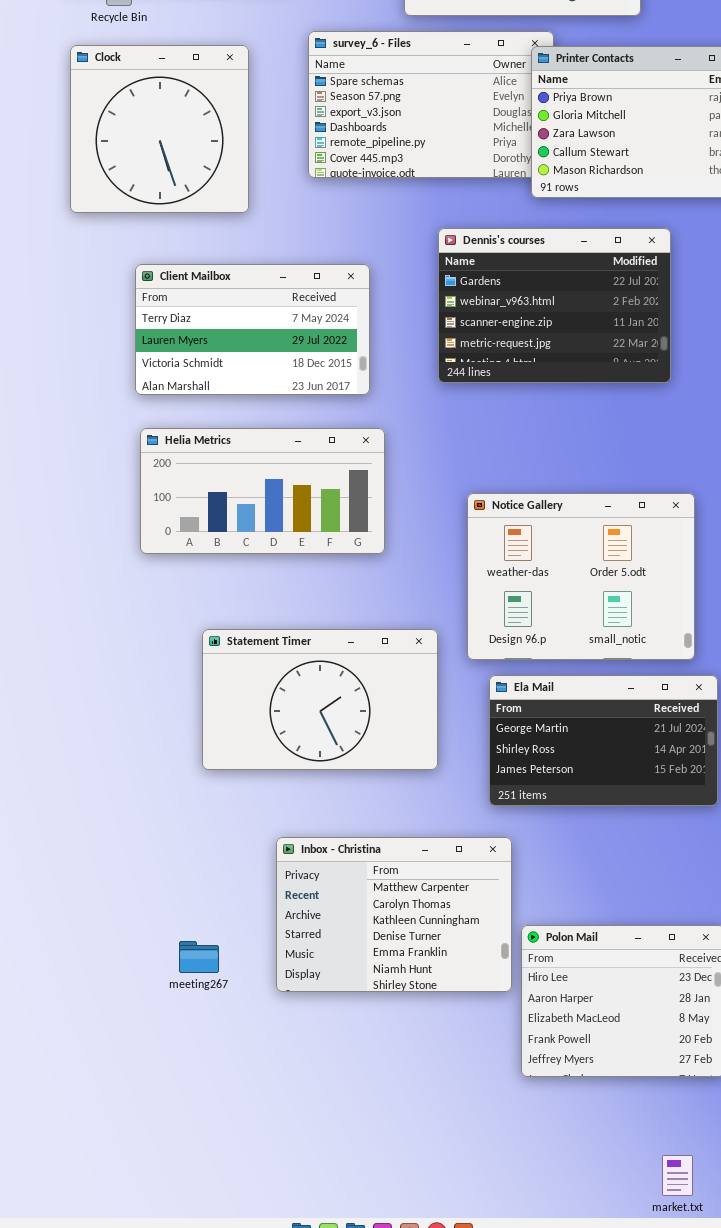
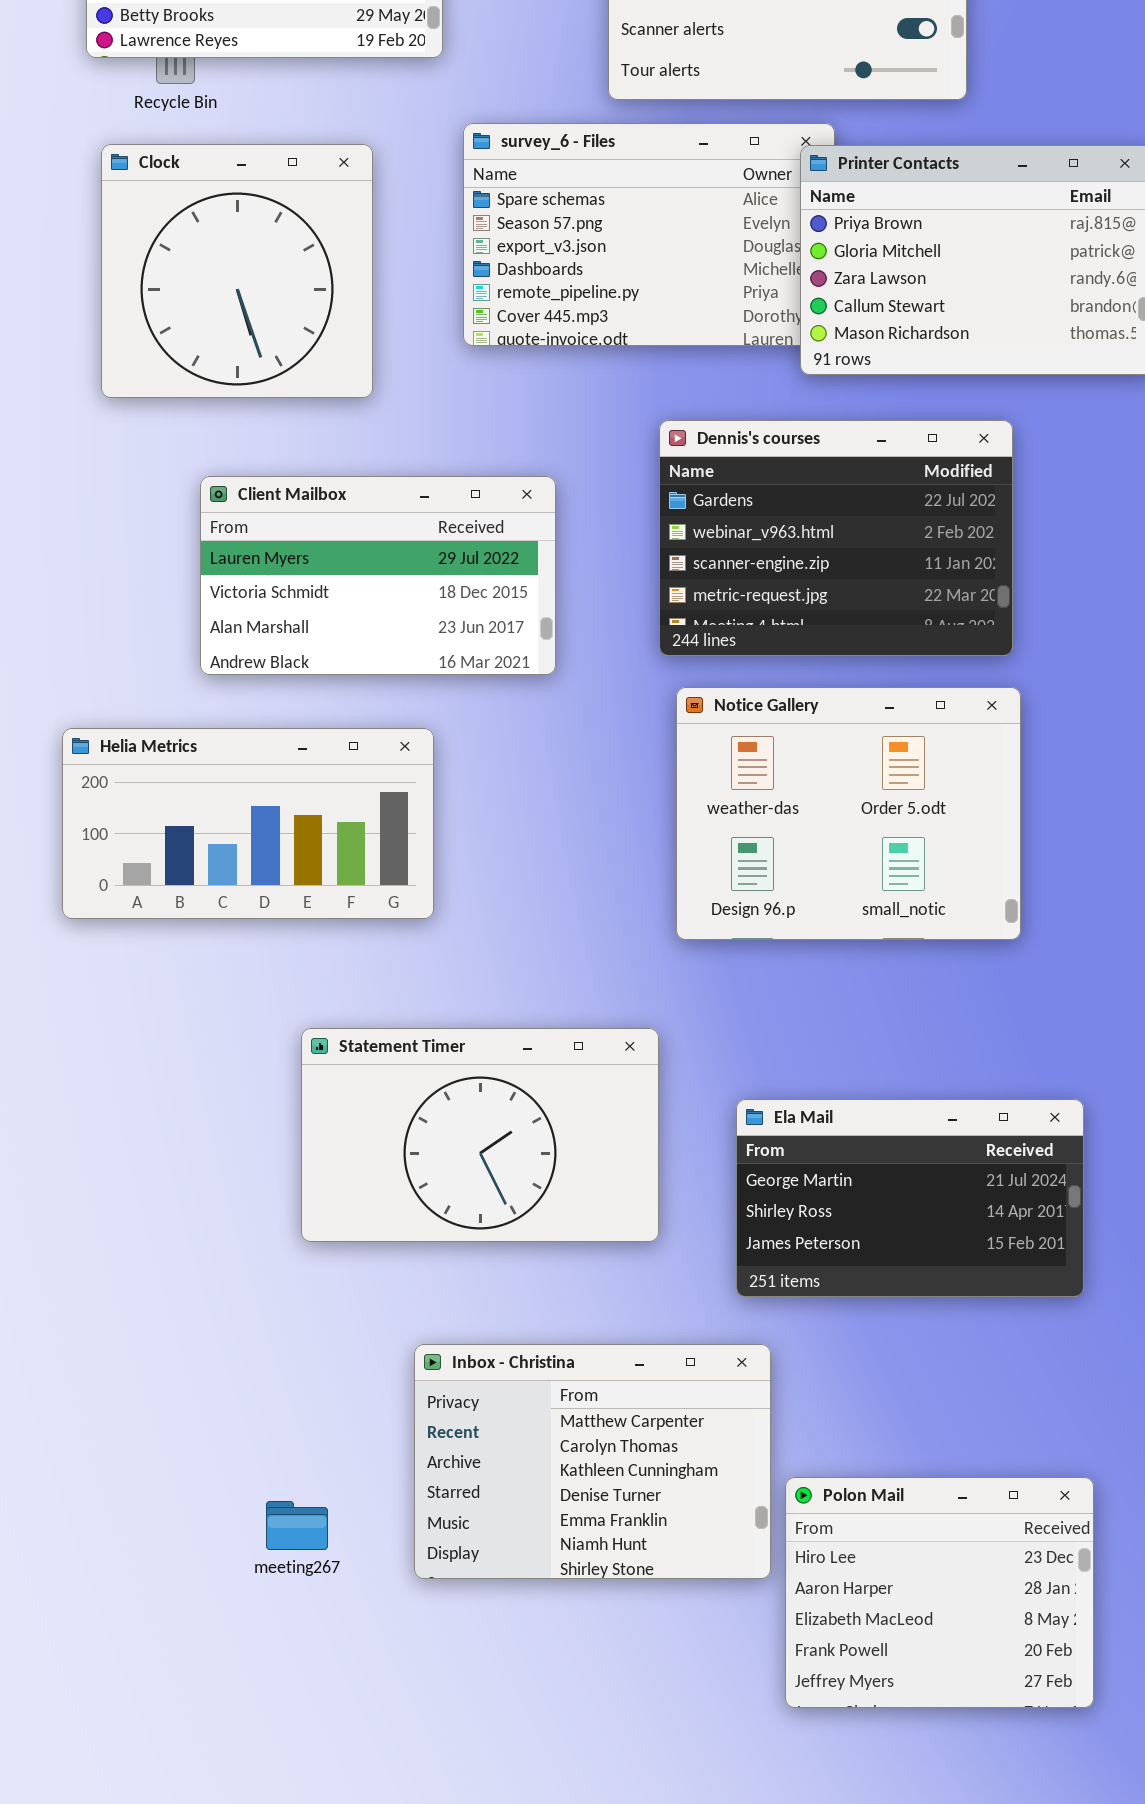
Client Mailbox: [135,264,370,395] -> [200,476,556,675], scrolled down 1 row
Helia Metrics: [140,428,385,554] -> [62,728,434,919], moved
Notice Gallery: [467,493,695,660] -> [676,687,1021,940], moved

